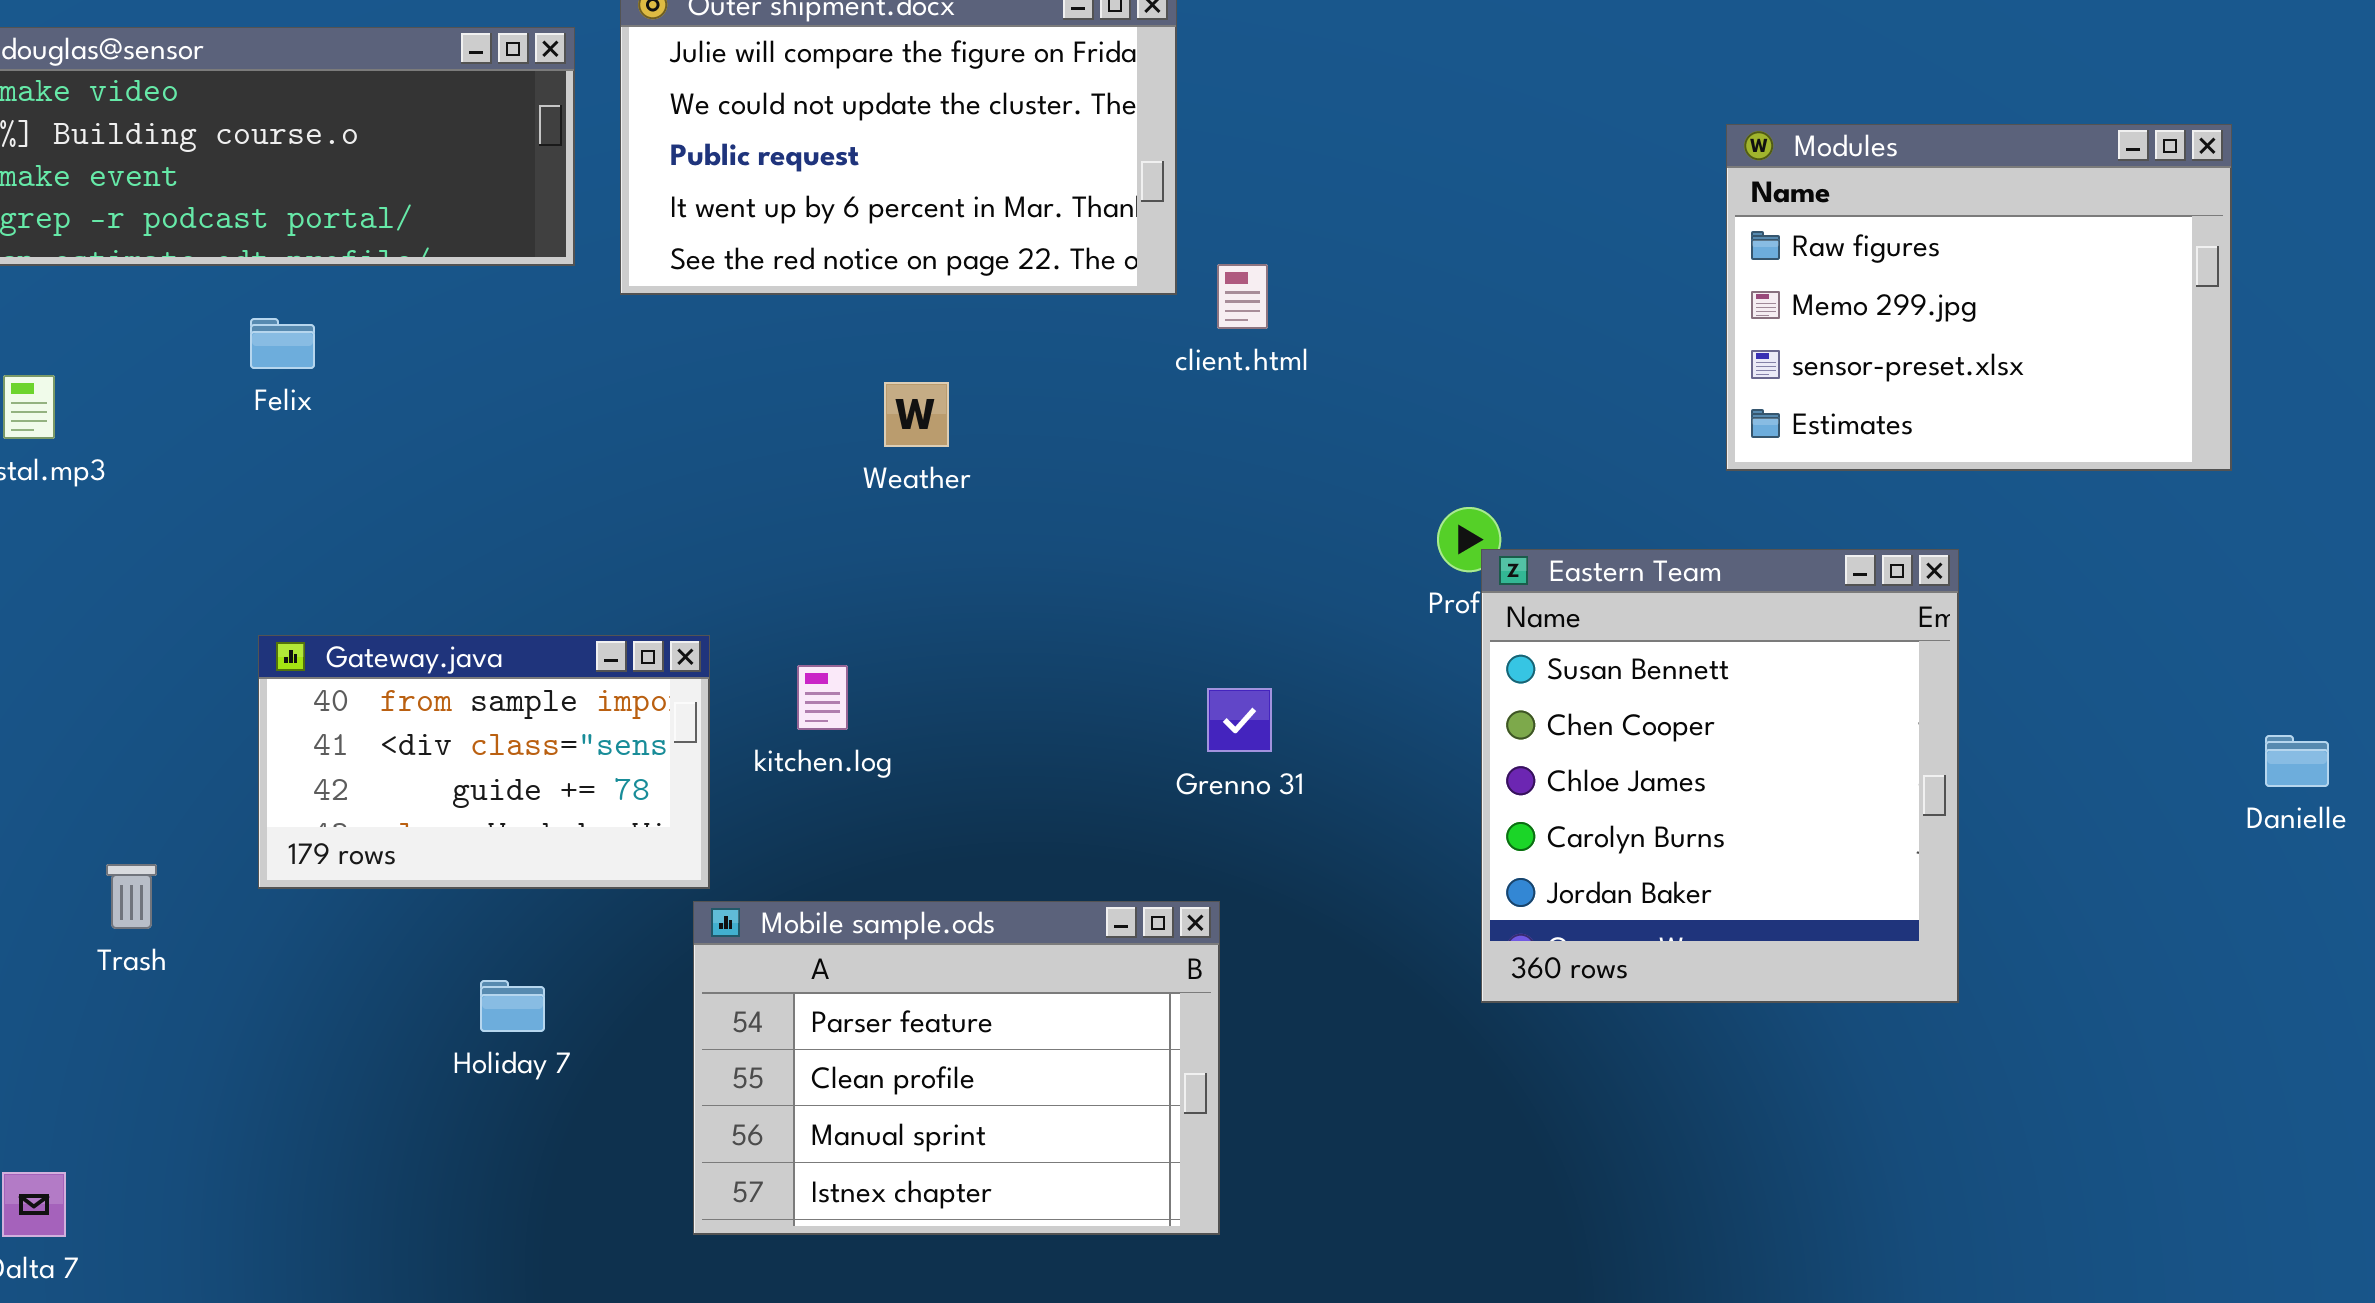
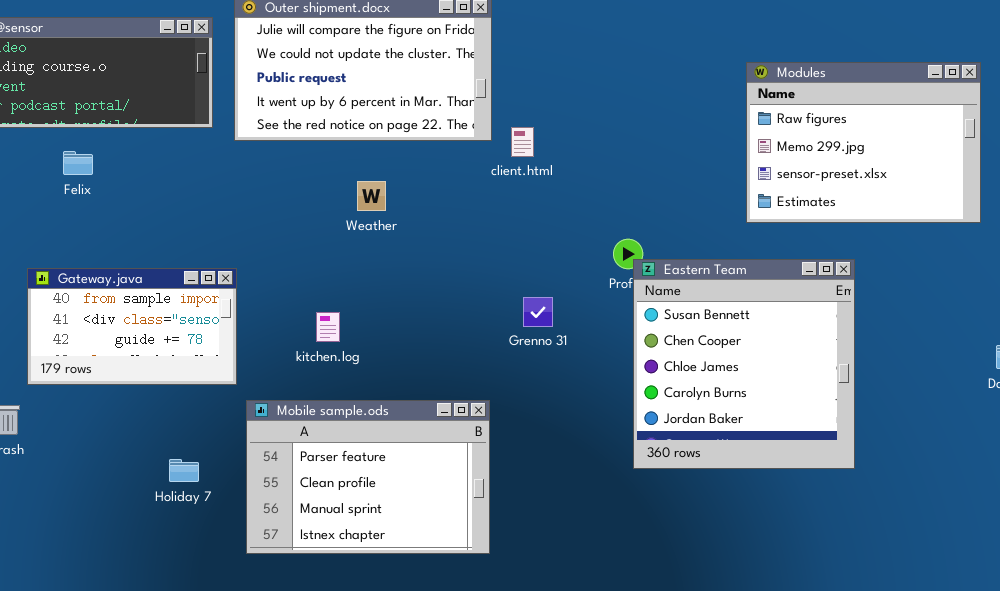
Gateway.java: [258,635,710,889] -> [27,268,237,385], moved
Grenno 31: [1207,688,1272,752] -> [523,297,553,327], moved
Mobile sample.ods: [693,901,1220,1235] -> [246,400,490,554], moved

